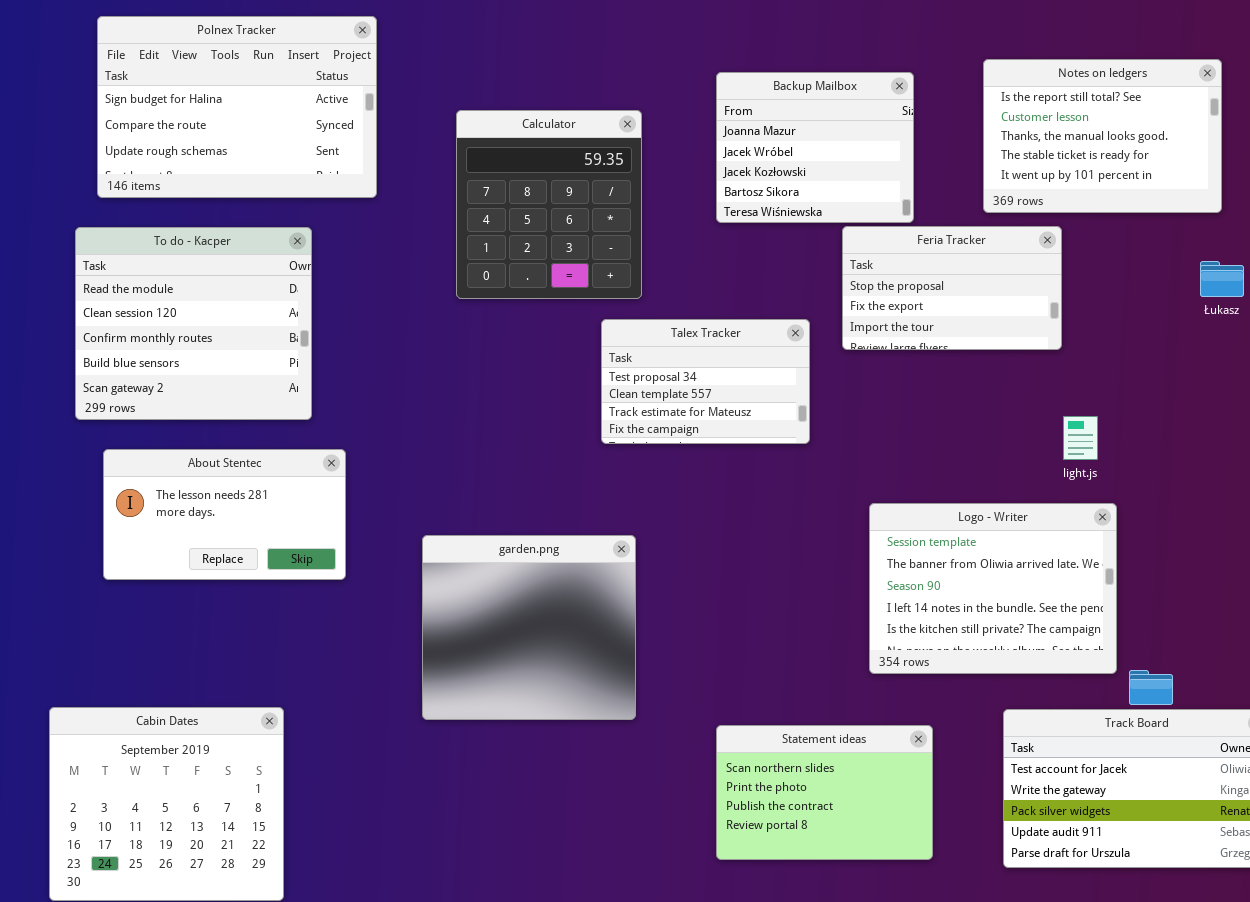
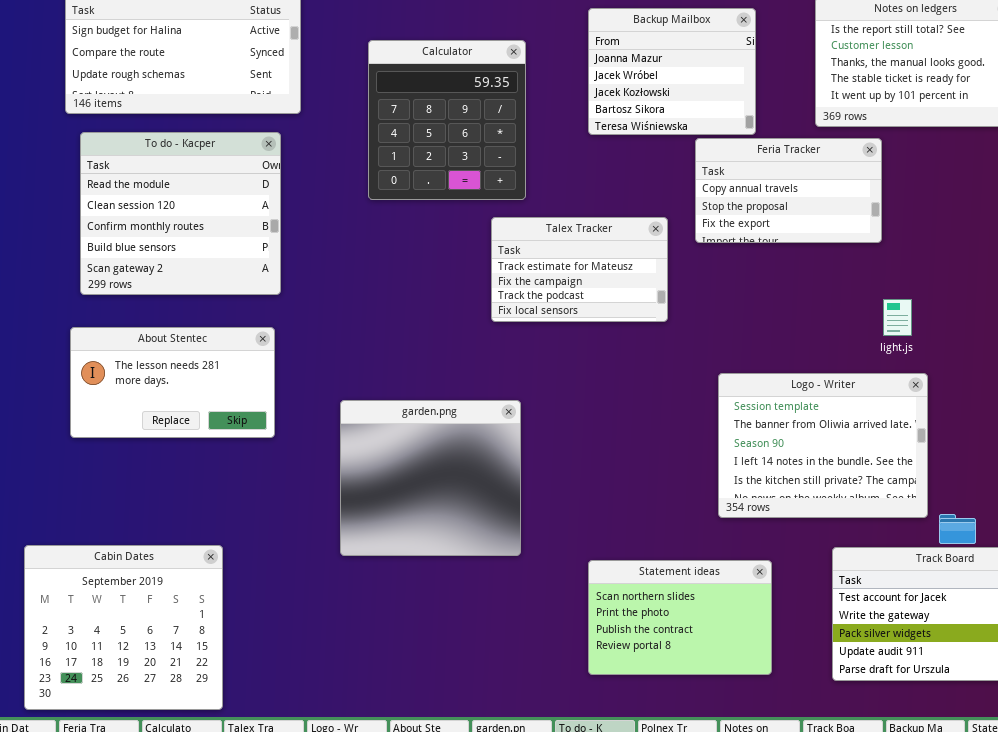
Feria Tracker: [842,226,1062,350] -> [695,138,882,243], scrolled up 1 row
To do - Kacper: [75,227,312,420] -> [80,132,281,295], moved
Talex Tracker: [601,319,810,444] -> [491,217,668,322], scrolled down 2 rows

